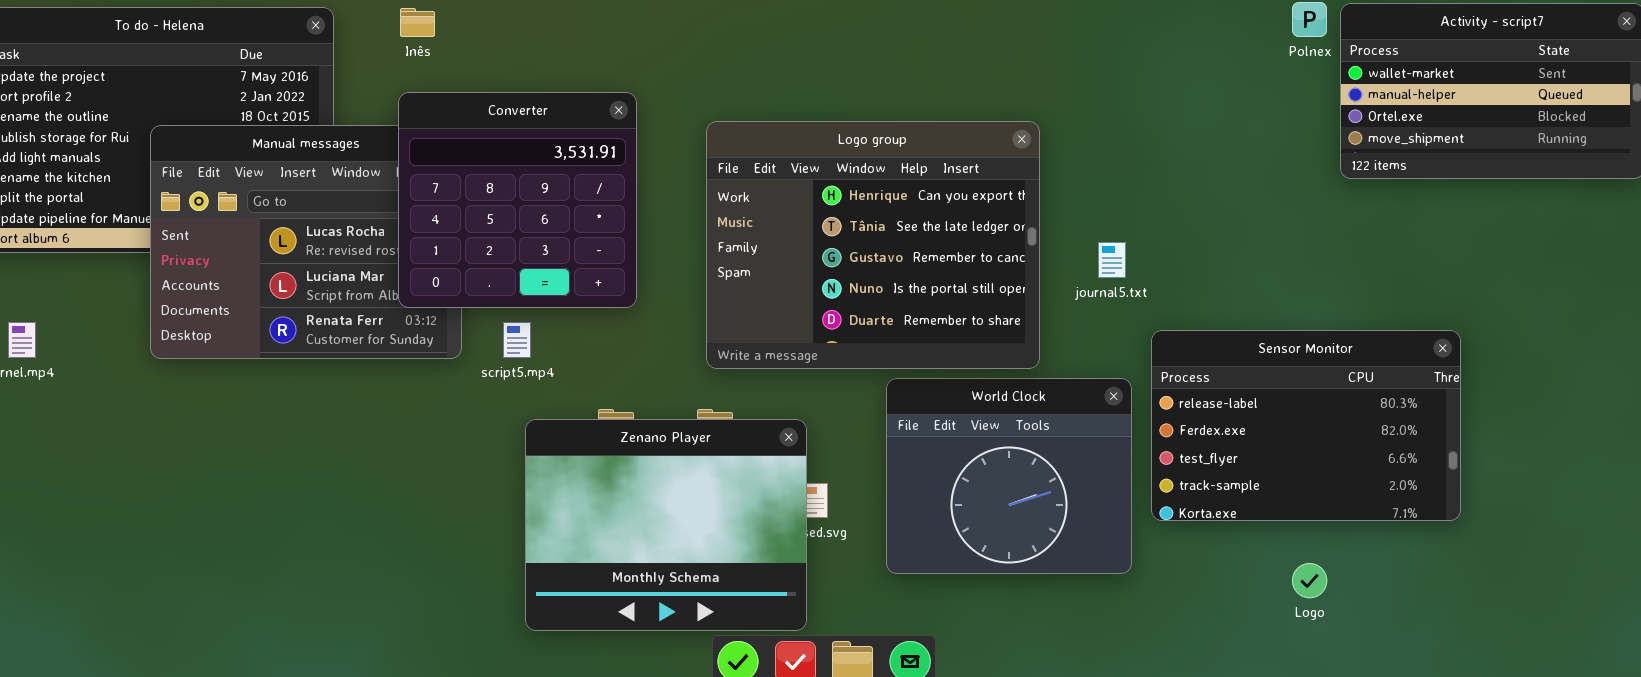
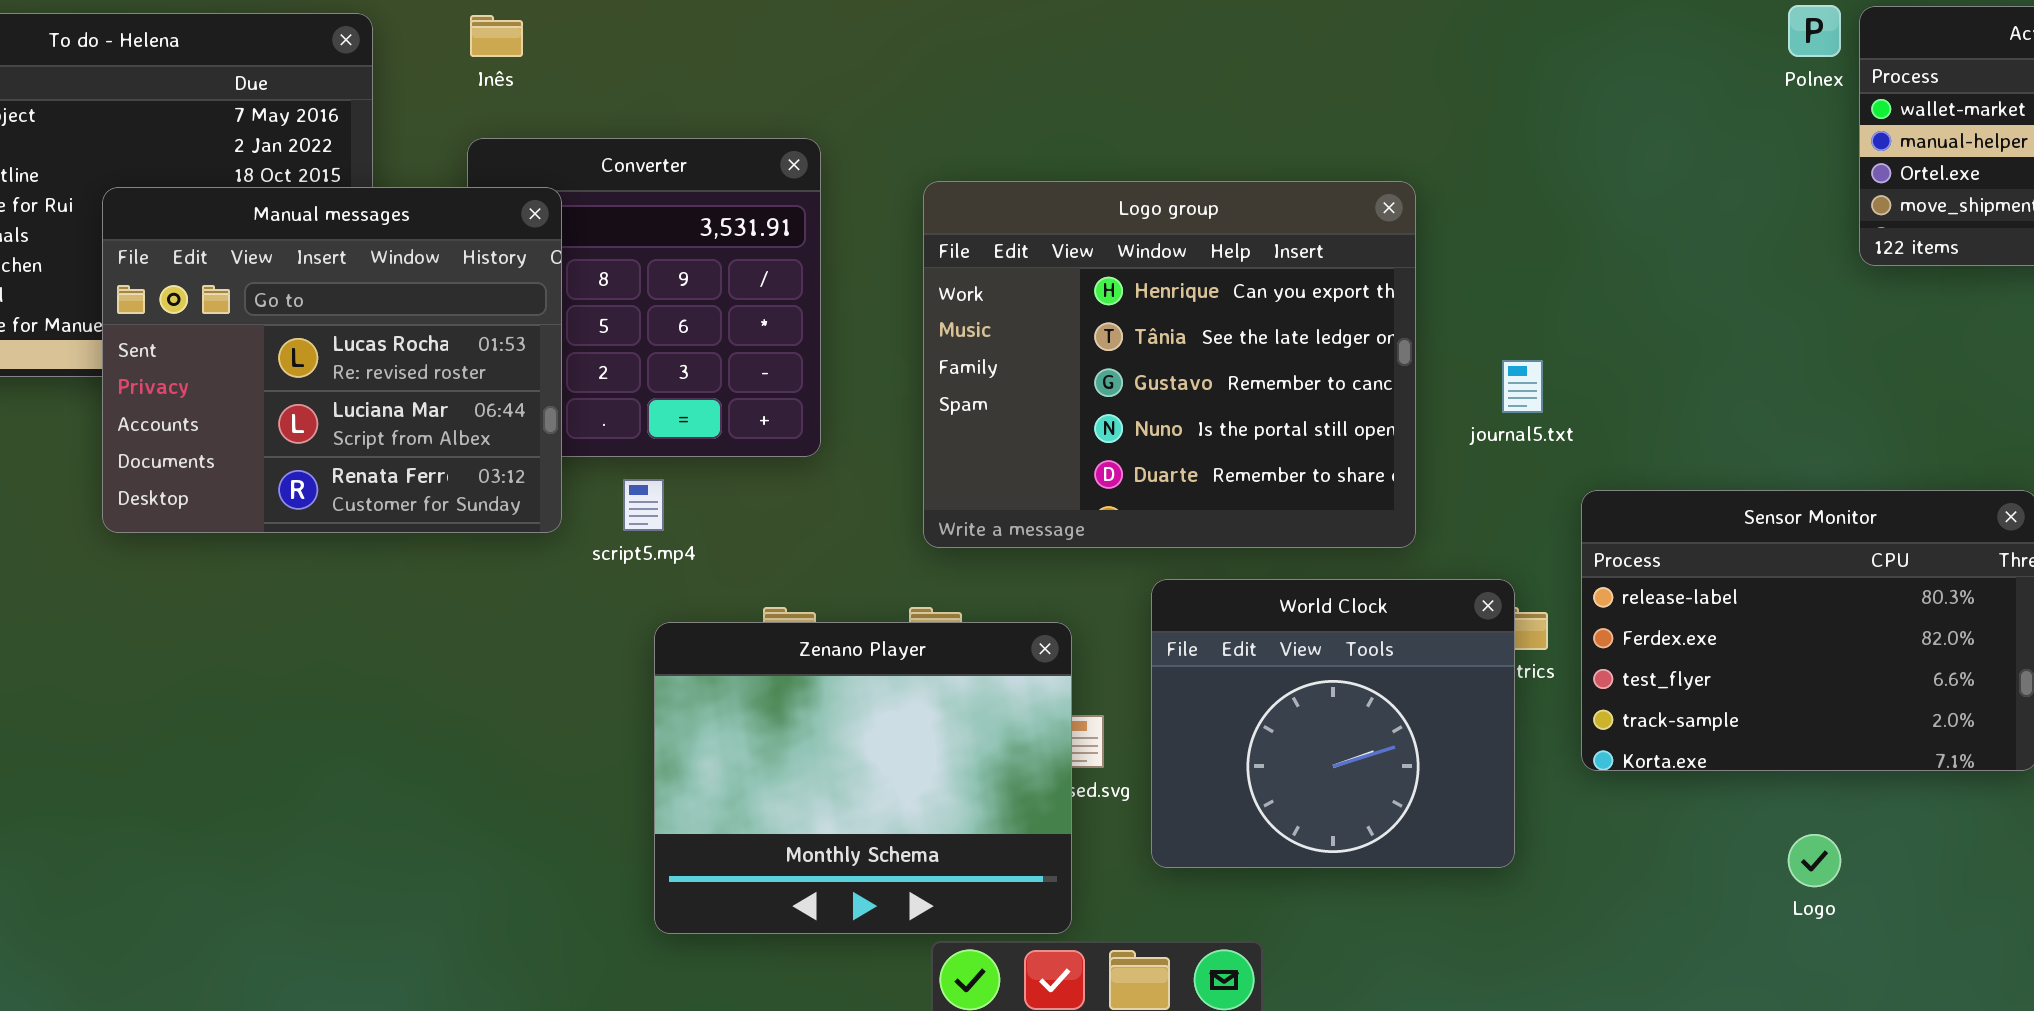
Manual messages: [150,125,462,359] -> [102,187,562,533], raised
World Clock: [886,378,1132,574] -> [1151,579,1515,868], moved

